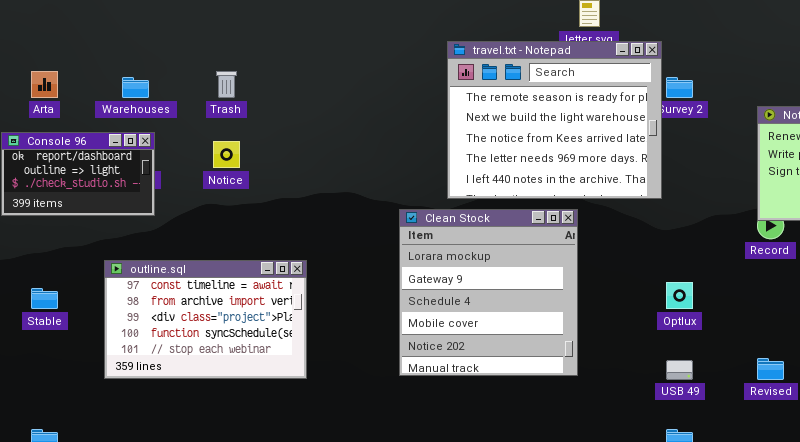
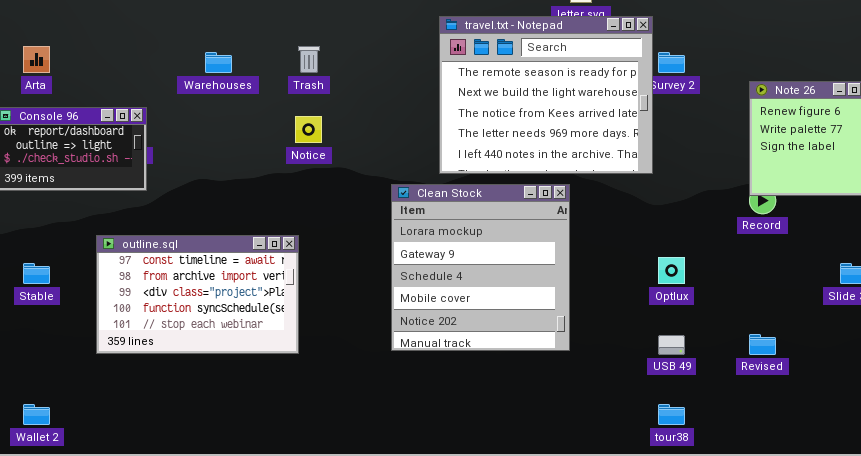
Trash: [216,71,237,98] -> [298,46,320,73], moved
Warehouses: [122,77,149,98] -> [205,52,232,73], moved
Notice: [213,141,240,168] -> [295,116,322,143], moved

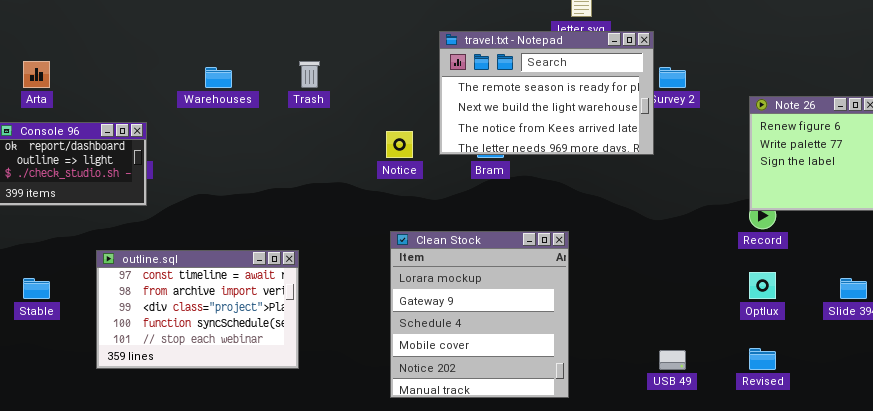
travel.txt - Notepad: [439,16,653,174] -> [439,31,654,155], resized
Notice: [295,116,322,143] -> [386,131,413,158], moved
Clean Stock: [391,184,570,351] -> [390,231,569,398], moved
Optlux: [658,257,685,284] -> [749,272,776,299], moved

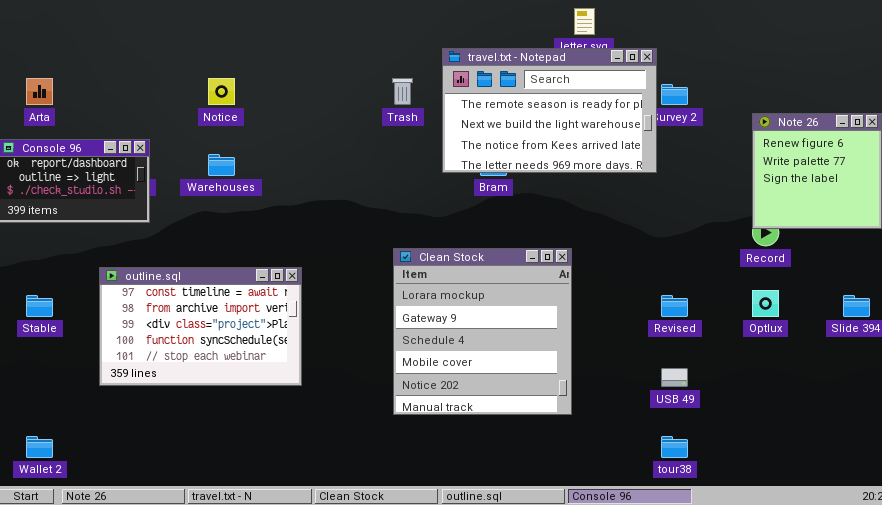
Trash: [299,61,320,88] -> [392,78,413,105], moved
Warehouses: [205,67,232,88] -> [208,154,235,176], moved
Notice: [386,131,413,158] -> [208,78,235,105], moved
Revised: [749,348,776,370] -> [661,295,688,317], moved

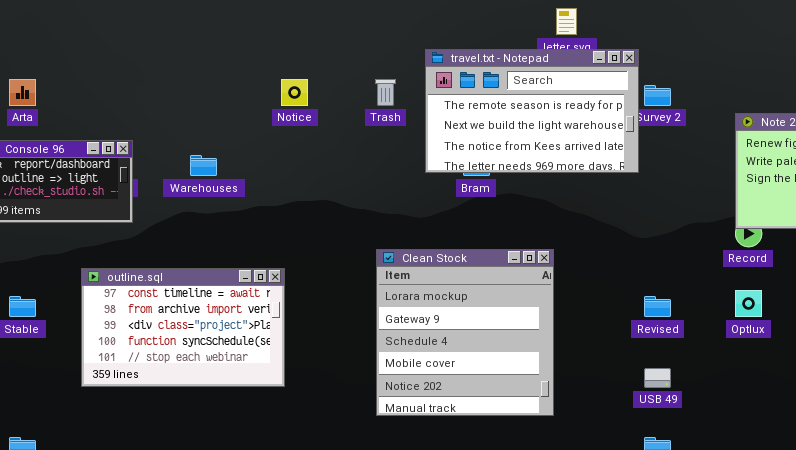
Notice: [208,78,235,105] -> [281,79,308,106], moved

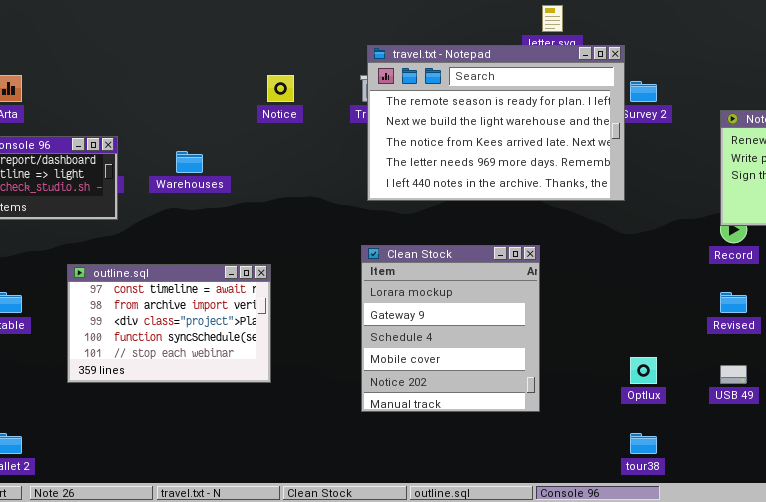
travel.txt - Notepad: [425,49,639,173] -> [367,45,625,201], resized
Optlux: [735,290,762,317] -> [630,357,657,384], moved
Revised: [644,296,671,317] -> [720,292,747,313], moved
USB 49: [644,368,671,388] -> [720,365,747,384], moved

